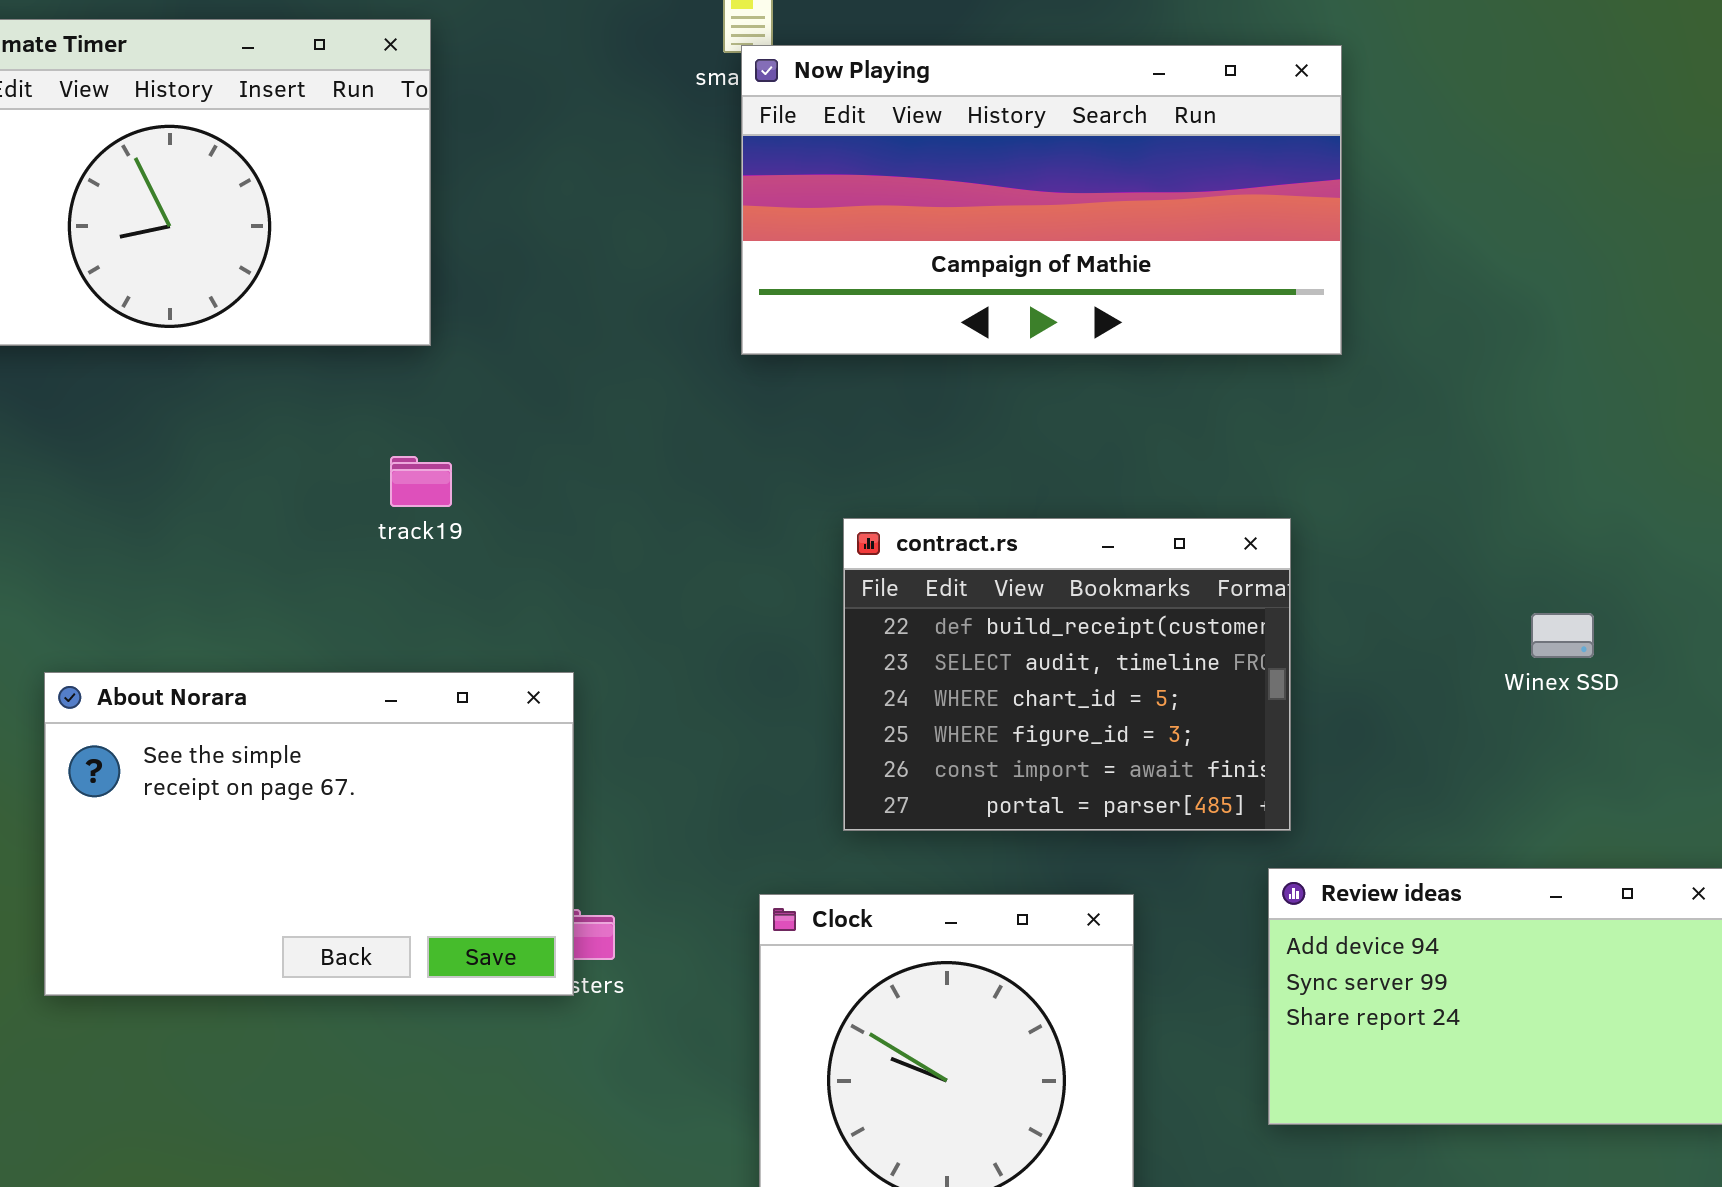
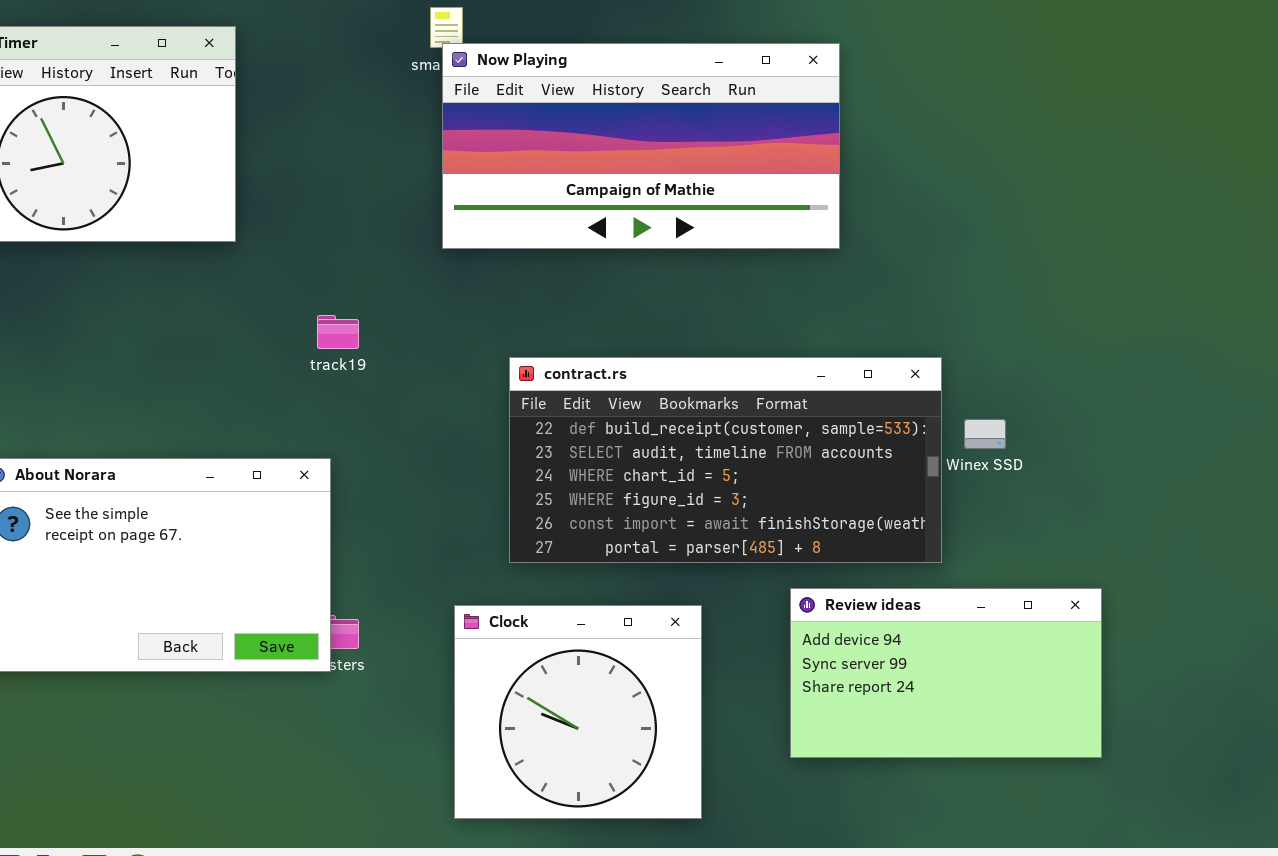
track19: [390,456,452,507] -> [317,315,359,349], moved
contract.rs: [843,518,1291,831] -> [509,357,942,563], resized

